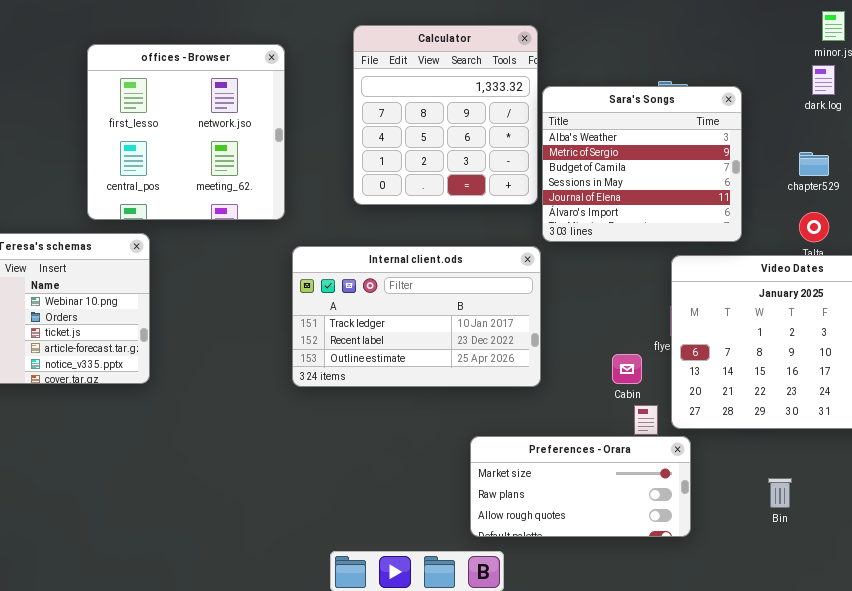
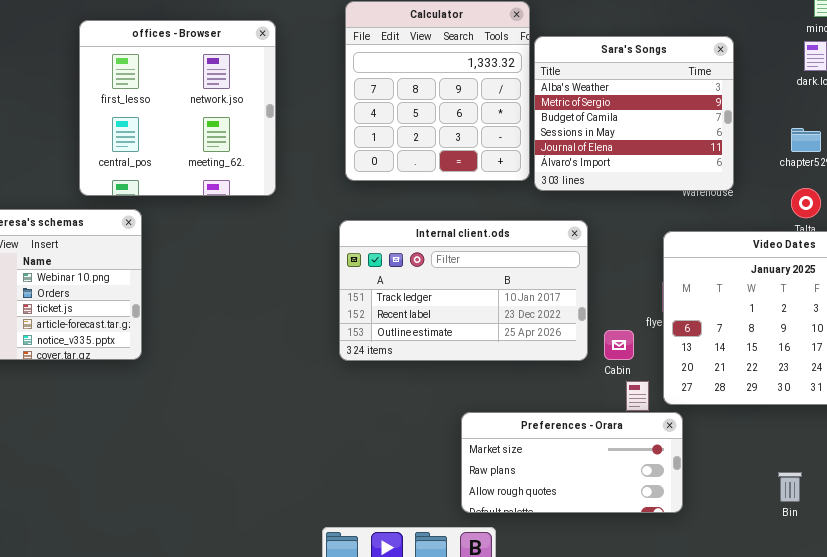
Sara's Songs: [542,86,742,242] -> [534,36,734,191], moved
Internal client.ods: [292,246,541,387] -> [339,220,588,361], moved
Bin: [768,478,792,508] -> [778,472,802,502], moved

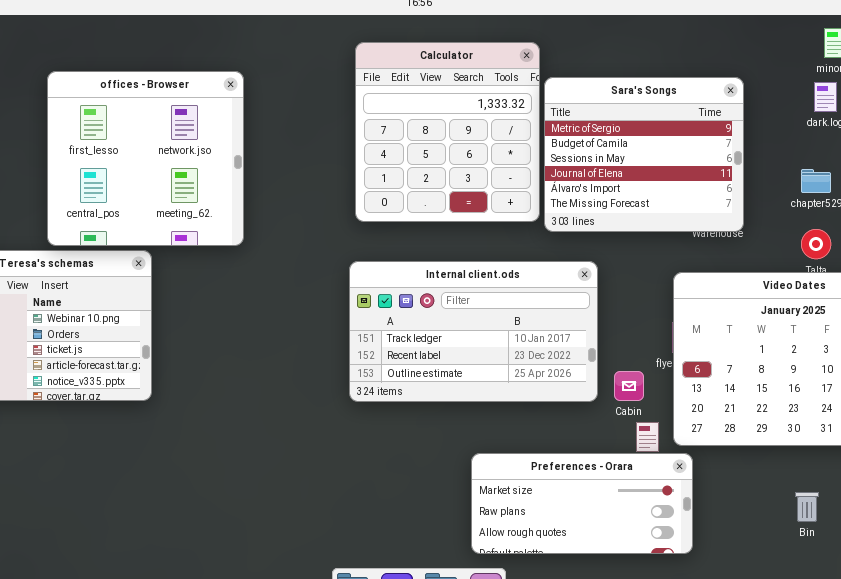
offices - Browser: [79,20,276,196] -> [47,71,244,246], moved
Sara's Songs: [534,36,734,191] -> [544,77,744,232], scrolled down 1 row
Bin: [778,472,802,502] -> [795,492,819,522], moved

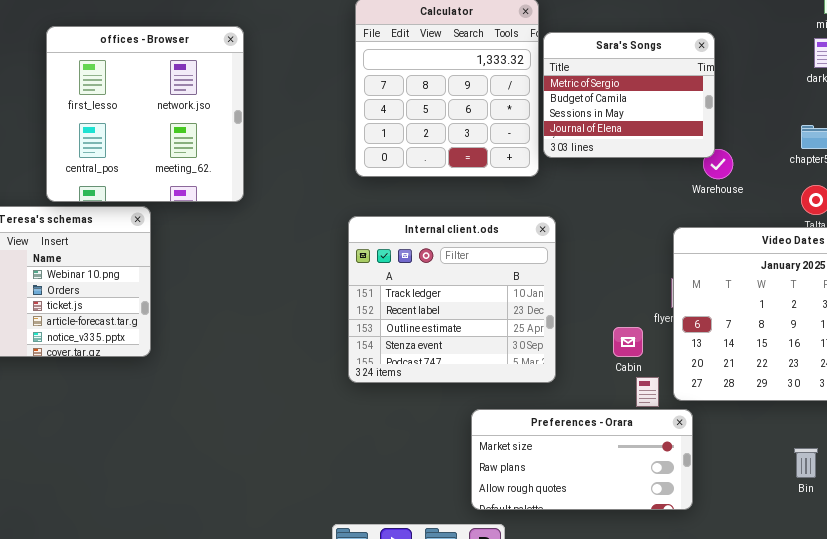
Sara's Songs: [544,77,744,232] -> [543,32,715,158], resized
Internal client.ods: [349,261,598,402] -> [348,216,556,383], resized

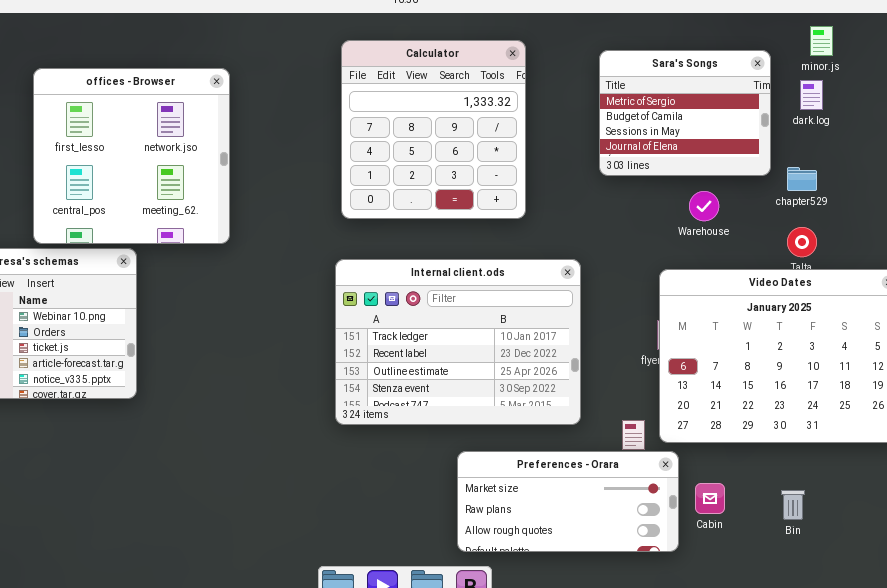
Sara's Songs: [543,32,715,158] -> [599,50,771,176], moved
Internal client.ods: [348,216,556,383] -> [335,259,581,425], resized
Cabin: [613,327,643,357] -> [695,483,725,514], moved

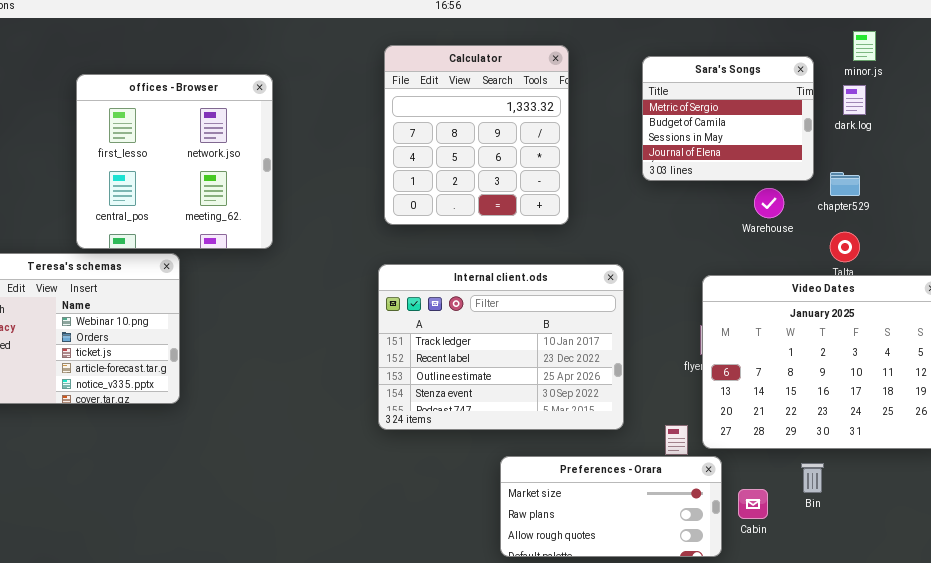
Warehouse: [689,191,719,221] -> [754,188,784,218], moved
Bin: [781,490,805,520] -> [801,463,824,493], moved

